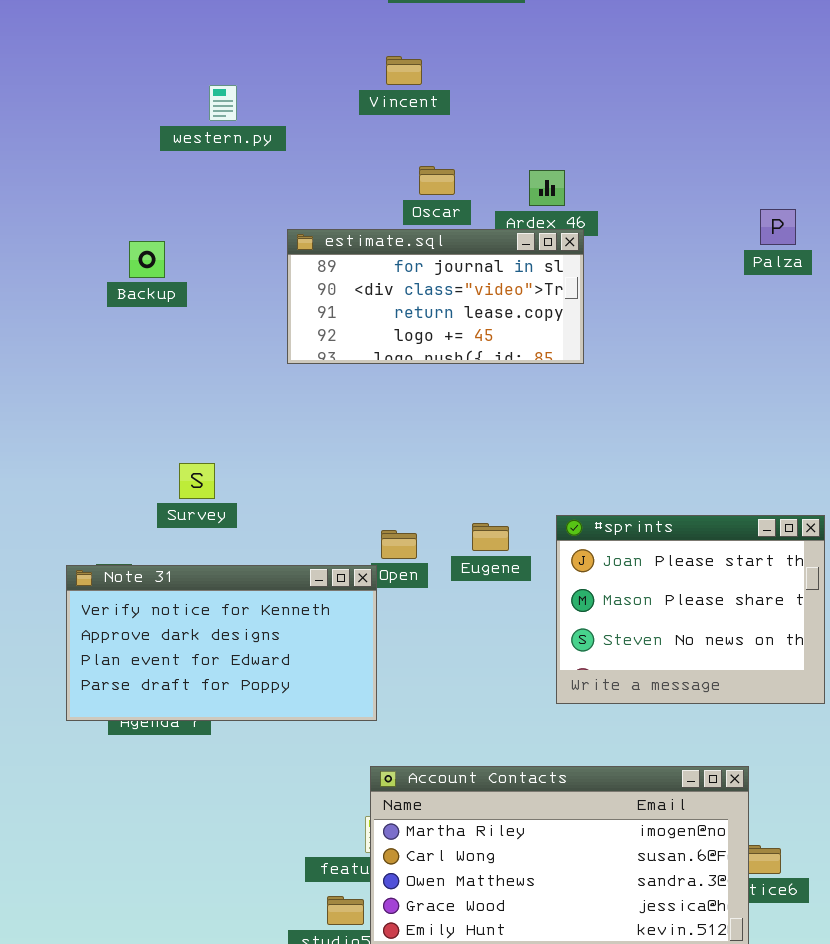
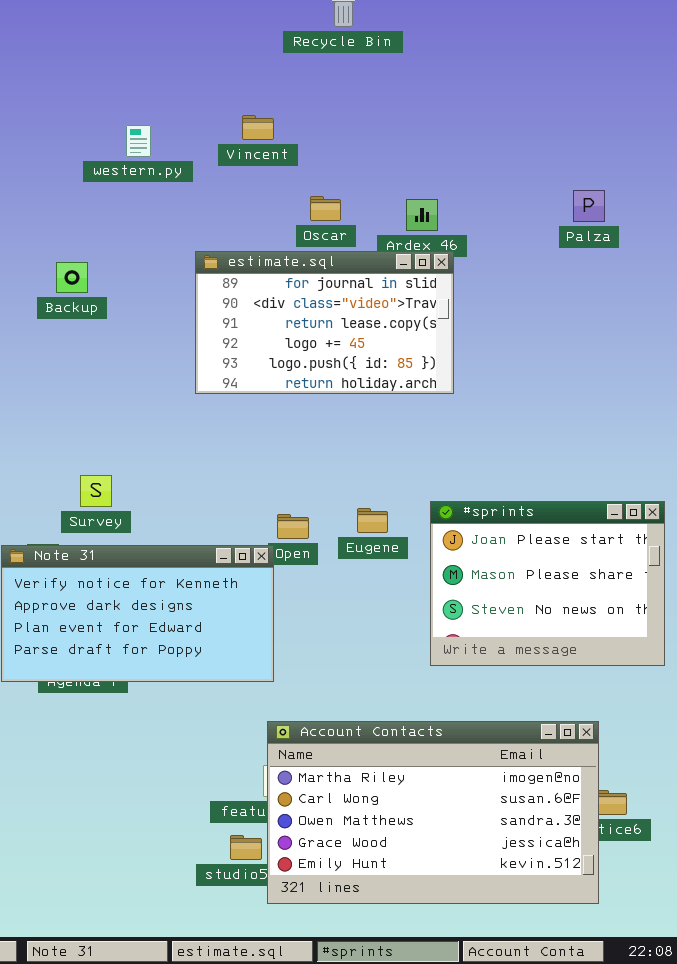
Vincent: [386,56,422,85] -> [242,115,274,140], moved
Palza: [760,209,796,245] -> [573,190,605,222], moved
estimate.sql: [287,229,584,364] -> [195,251,454,394], resized
Survey: [179,463,215,499] -> [80,475,112,507], moved

